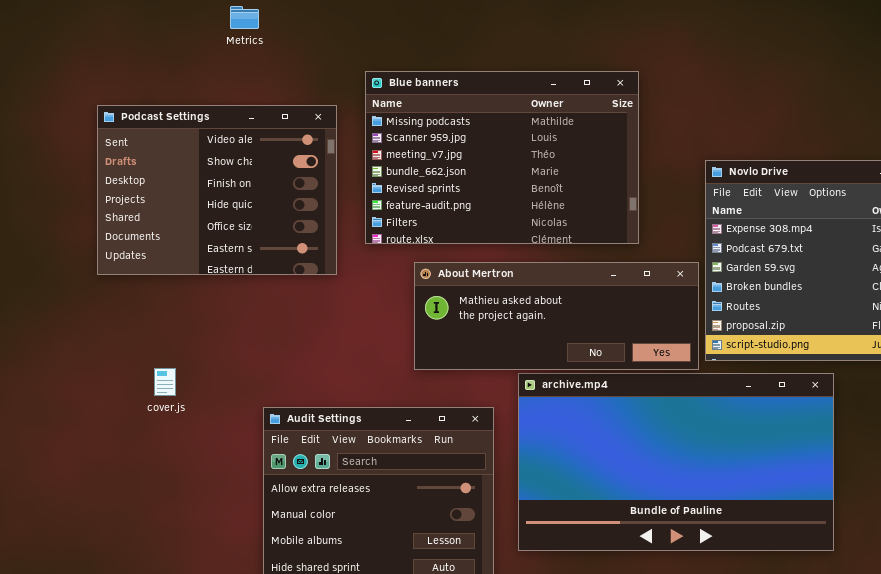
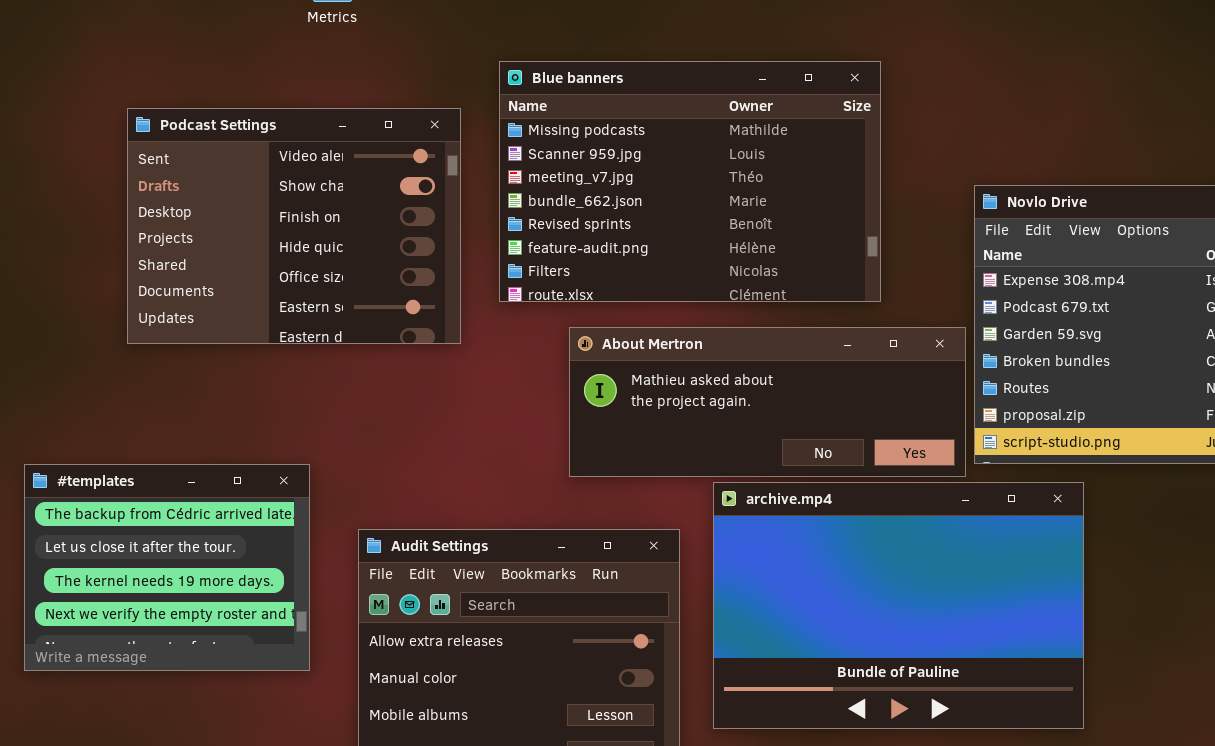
#templates: none -> [24,464,310,671], opened
archive.mp4: [518,373,834,551] -> [713,482,1084,729], resized

